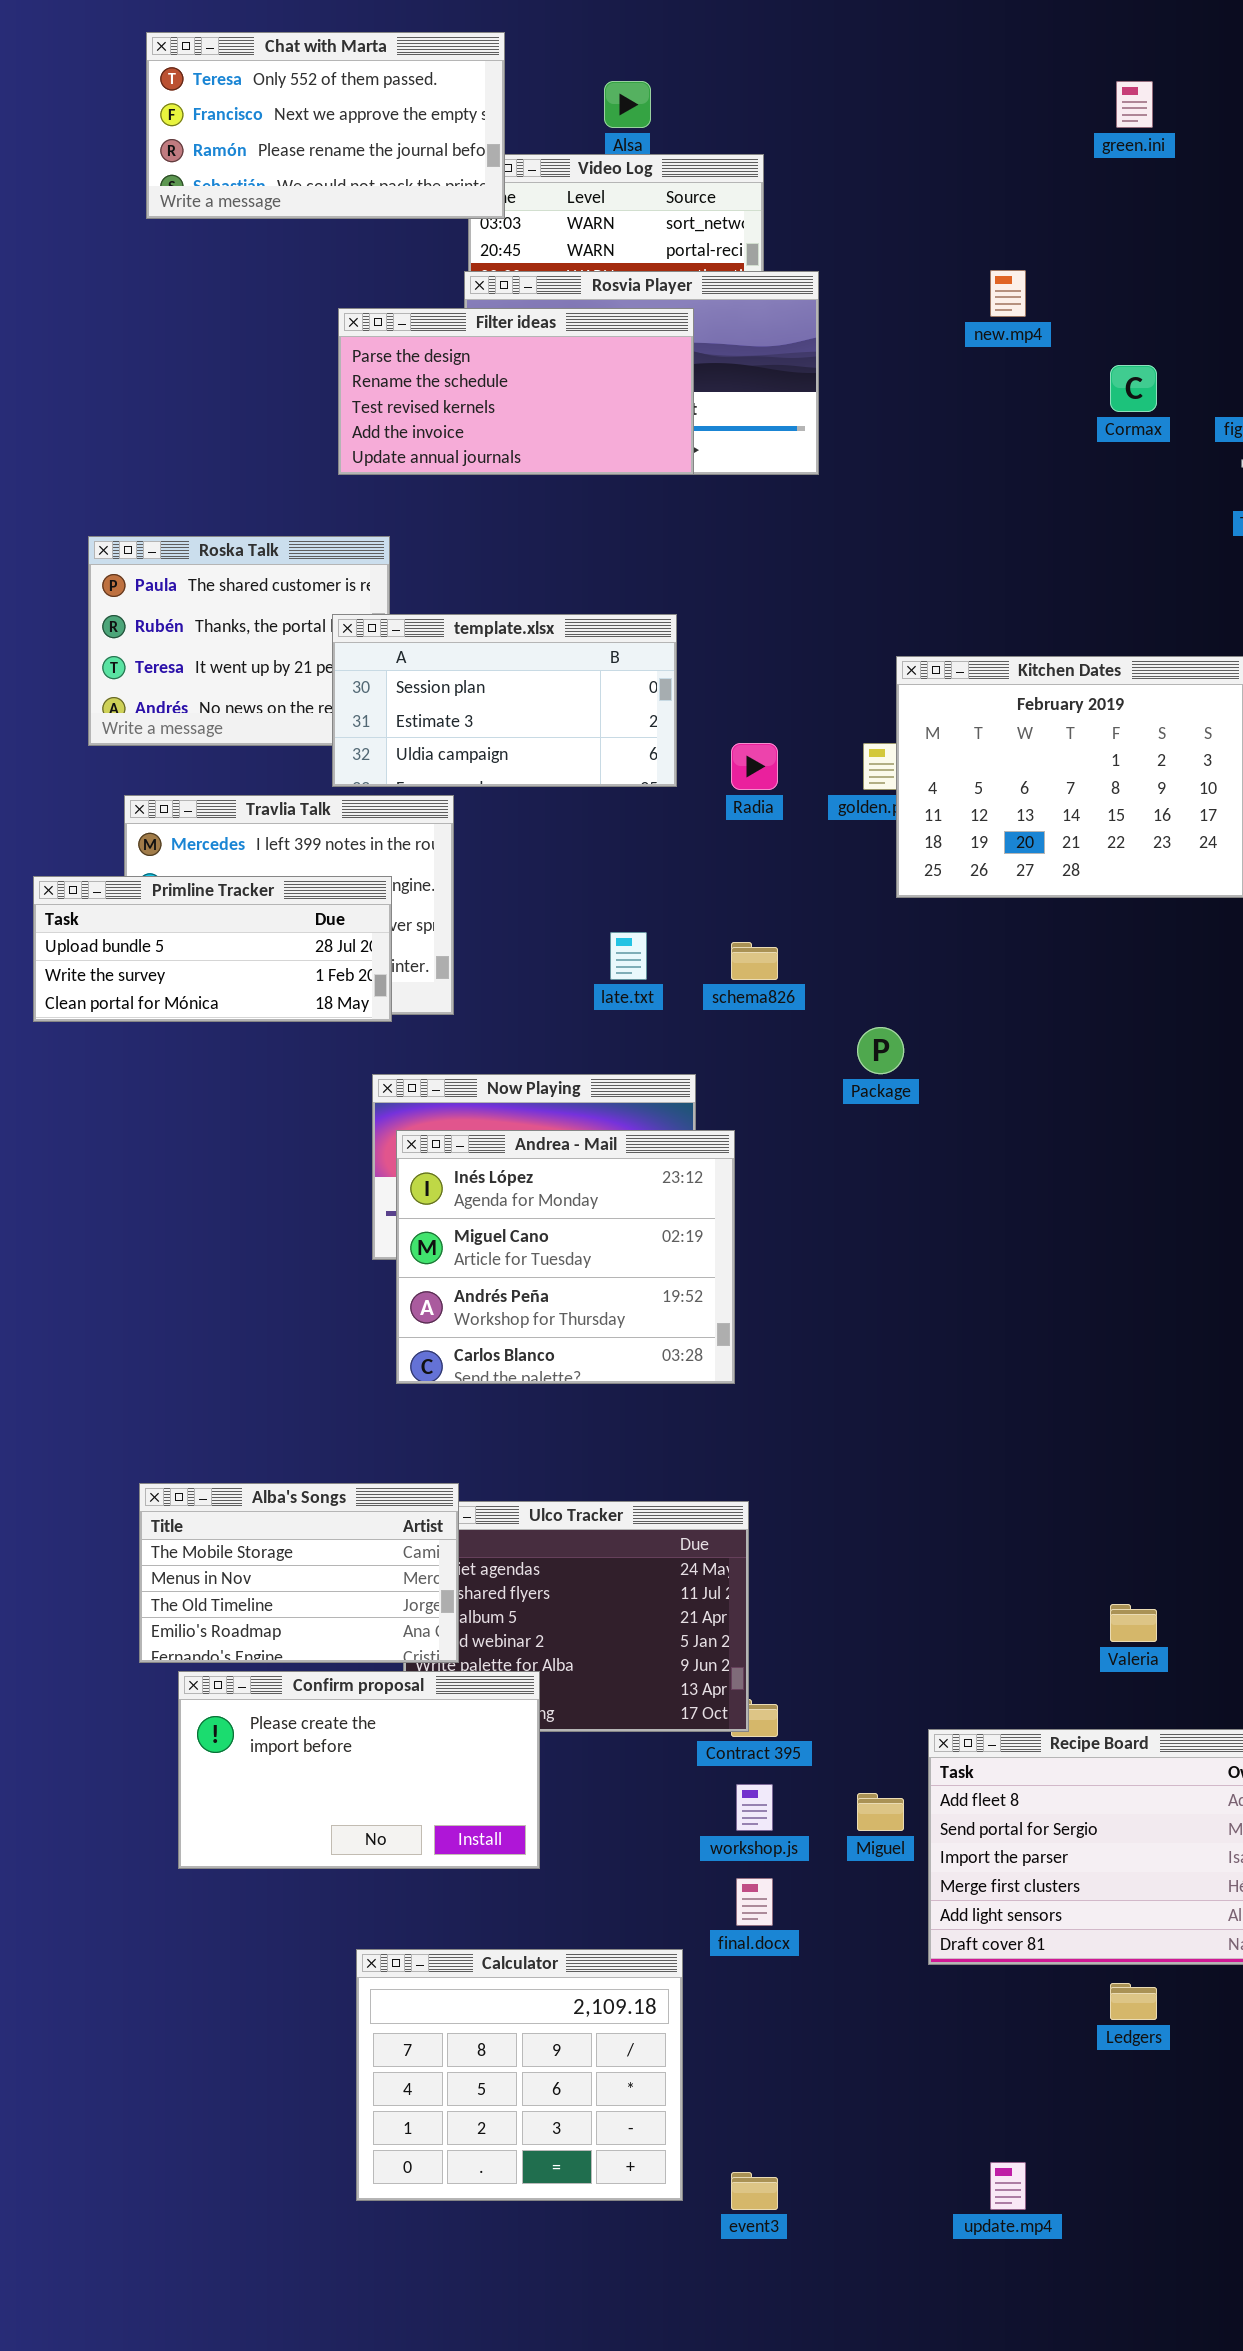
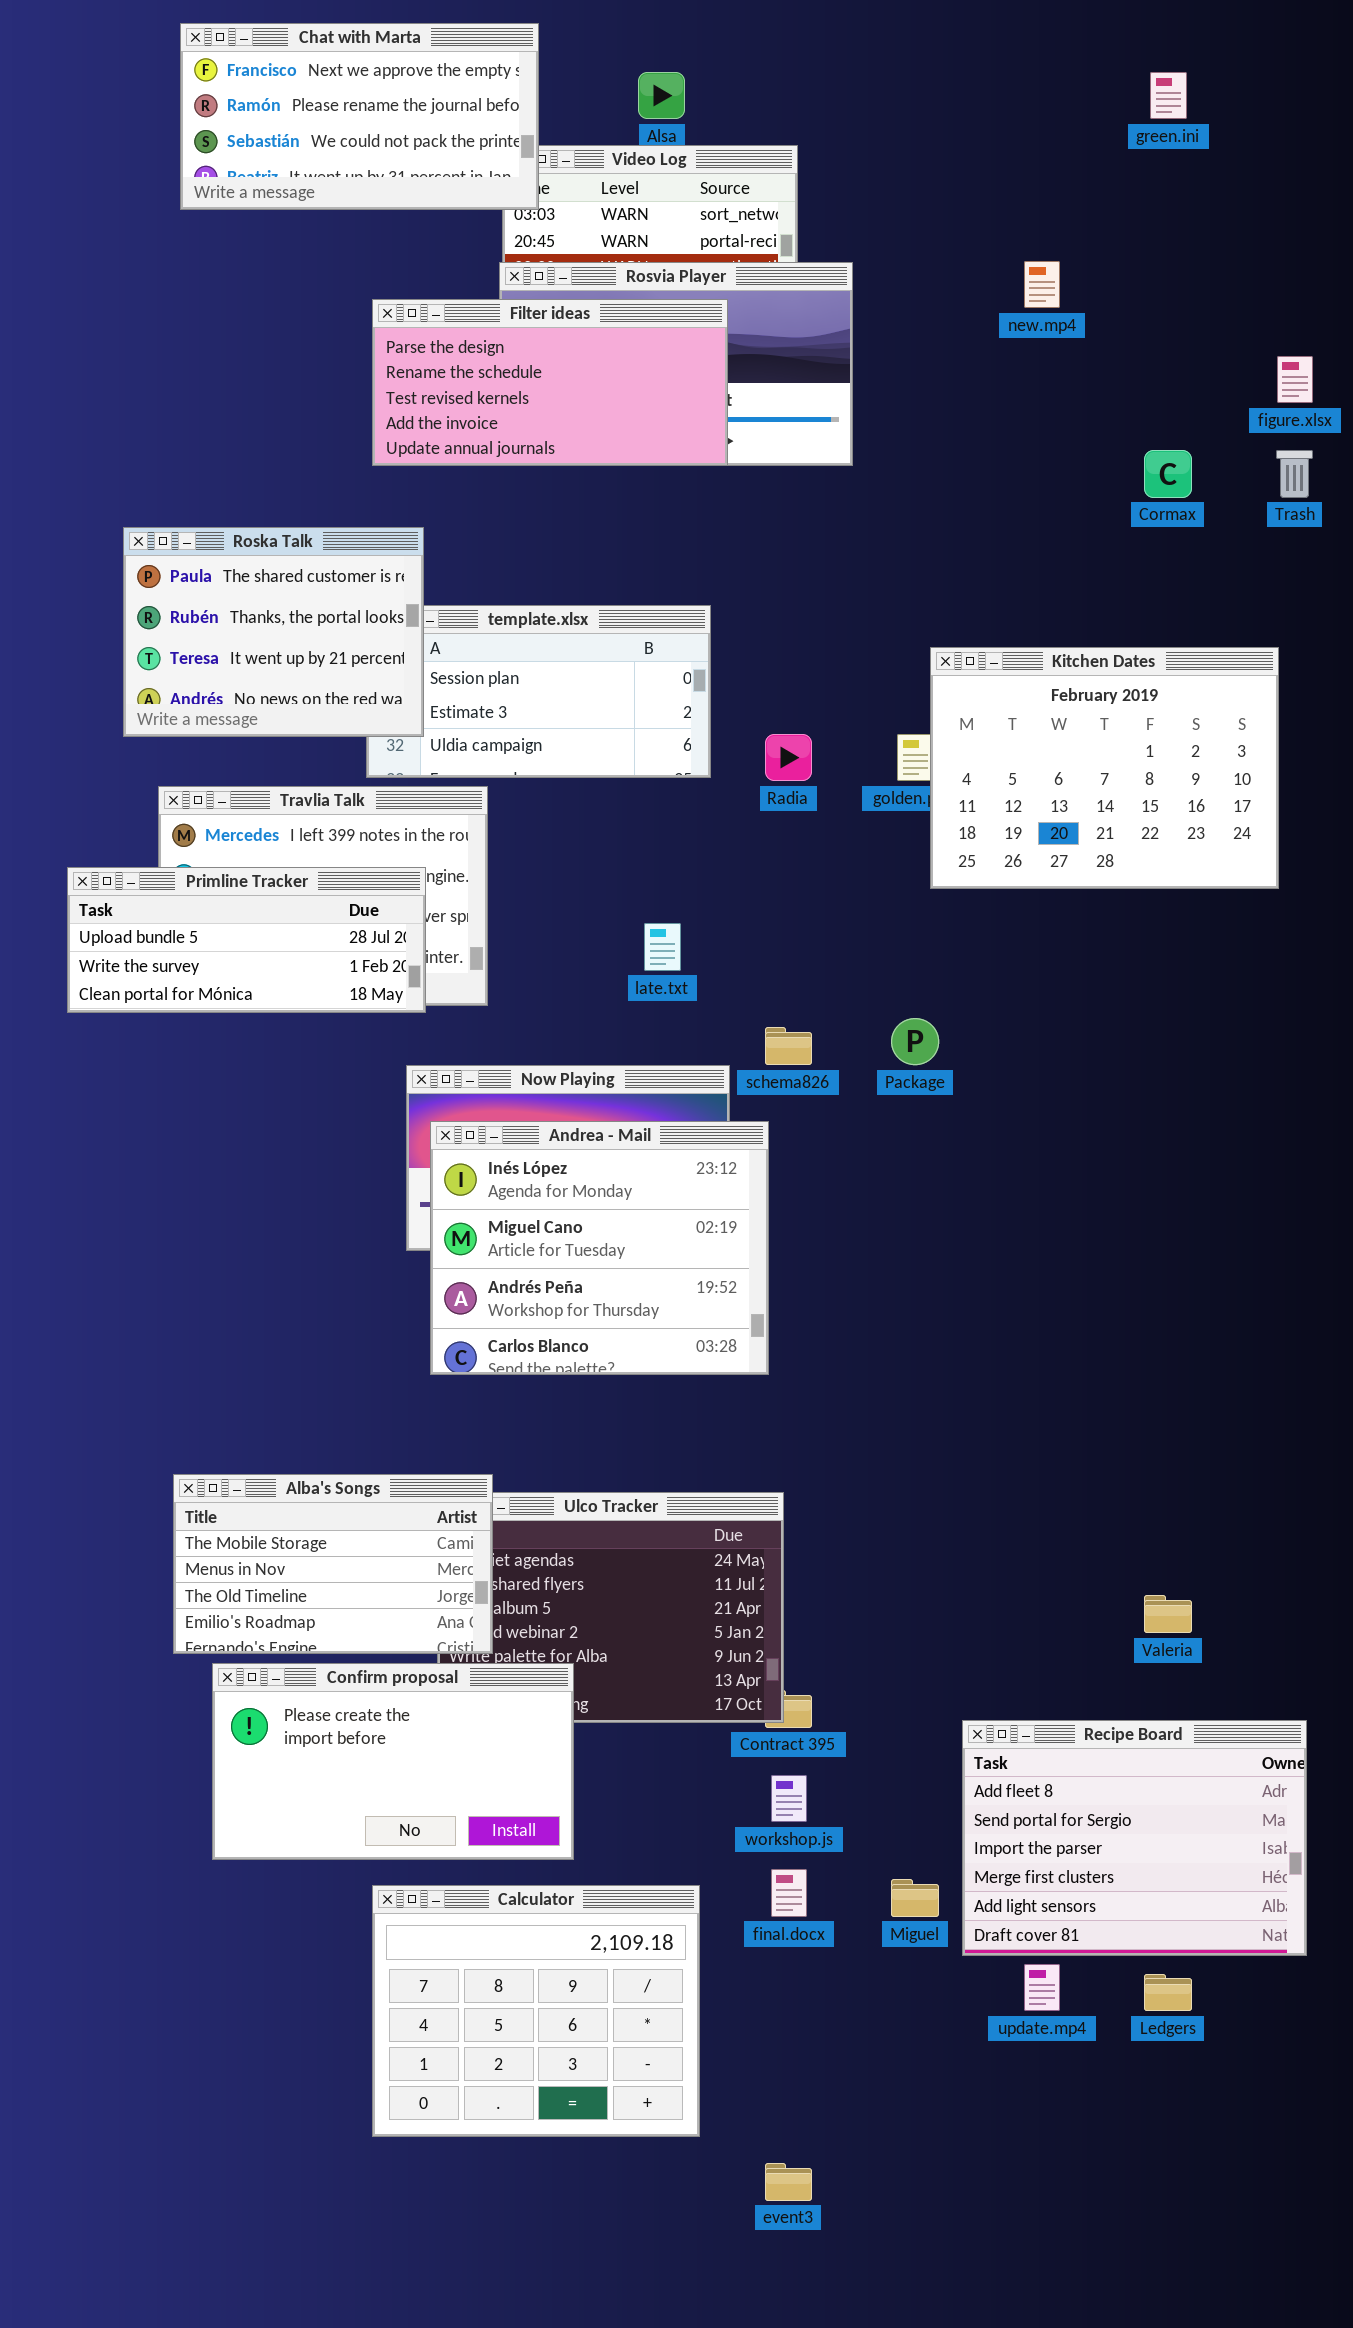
Chat with Marta: [146,32,505,219] -> [180,23,539,210], scrolled down 1 row
Cormax: [1110,365,1157,412] -> [1144,450,1192,498], moved
Roska Talk: [88,536,390,746] -> [123,527,424,737], raised
schema826: [731,942,778,980] -> [765,1027,812,1065], moved
Miguel: [857,1793,904,1831] -> [891,1879,939,1917], moved
Calculator: [356,1949,683,2201] -> [372,1885,700,2137], moved
update.mp4: [990,2162,1026,2210] -> [1024,1964,1060,2011], moved

